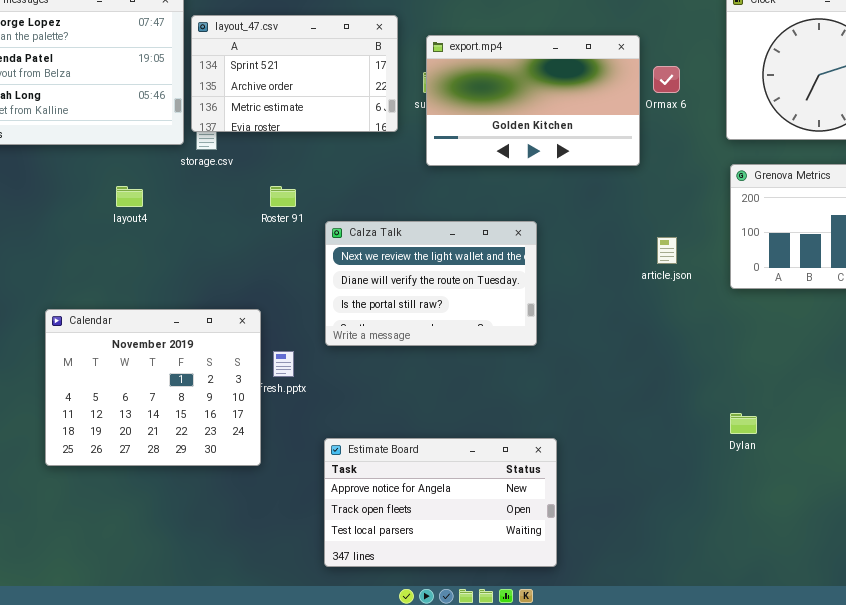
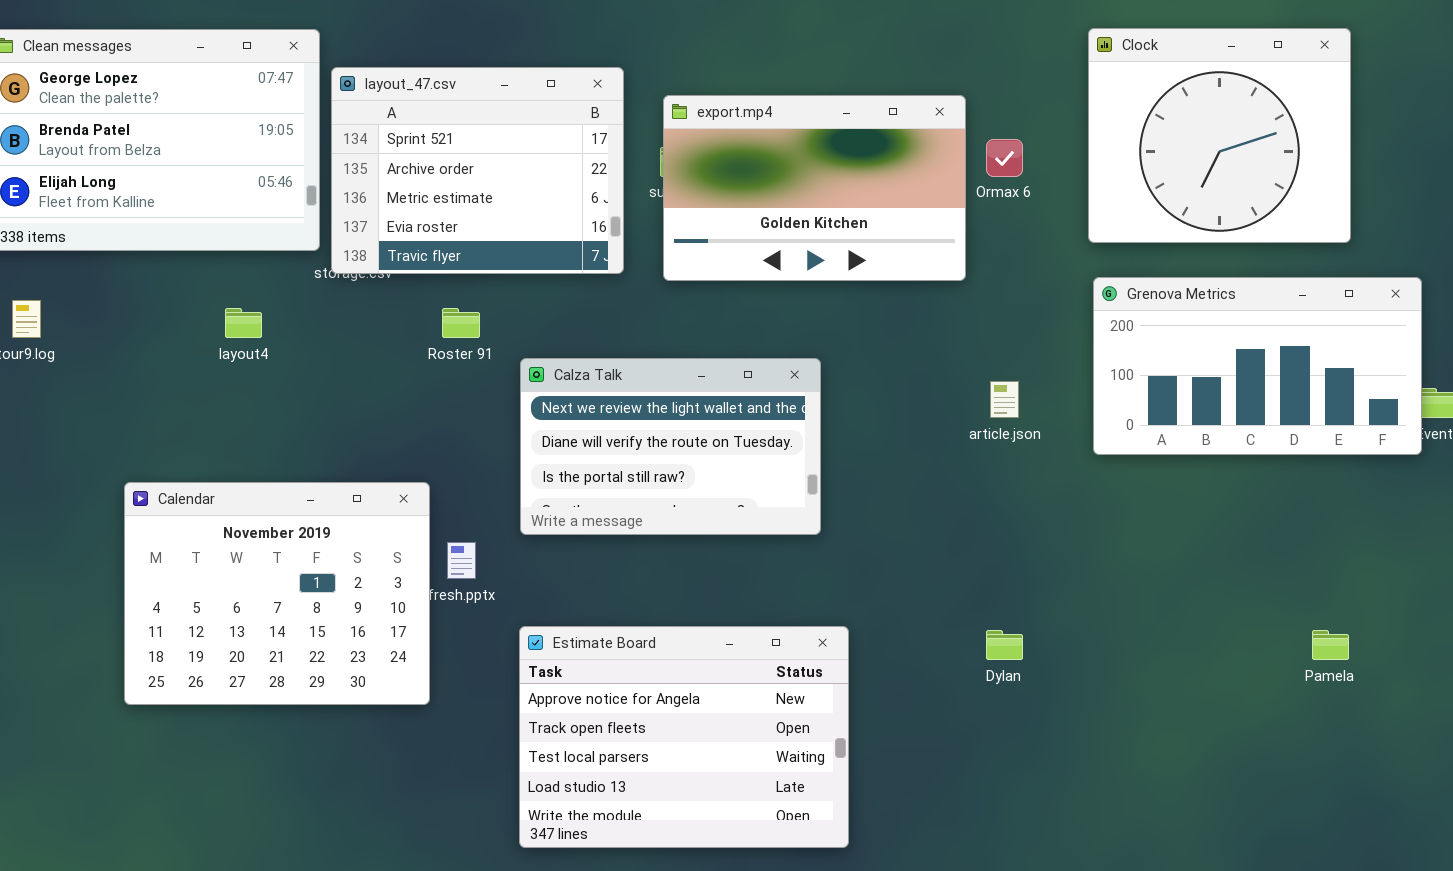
layout_47.csv: [191,15,398,132] -> [331,67,624,274], resized
Dylan: [730,413,757,434] -> [986,630,1023,660], moved
Estimate Board: [324,438,557,567] -> [519,626,849,848], resized

